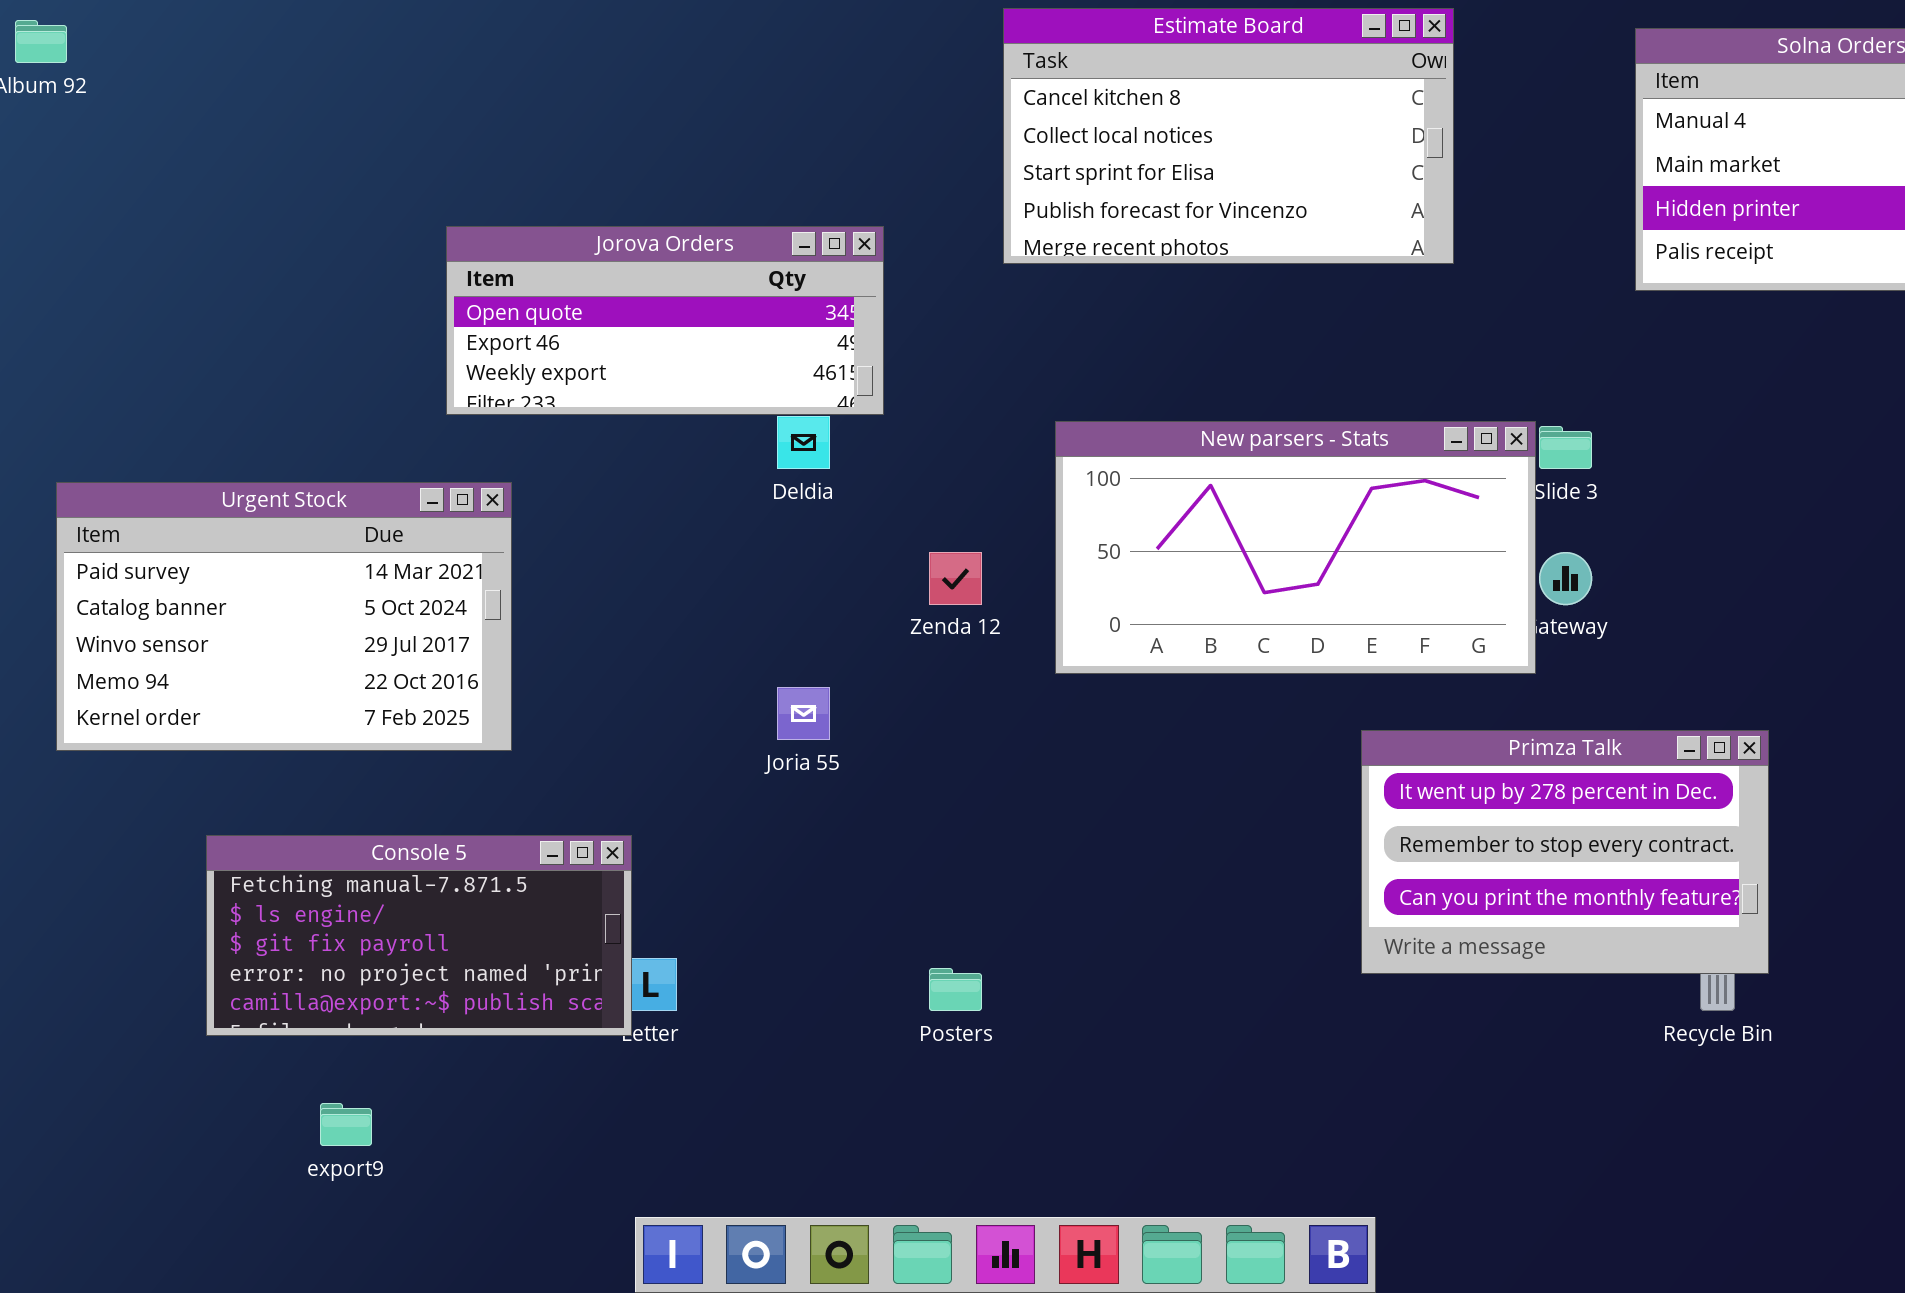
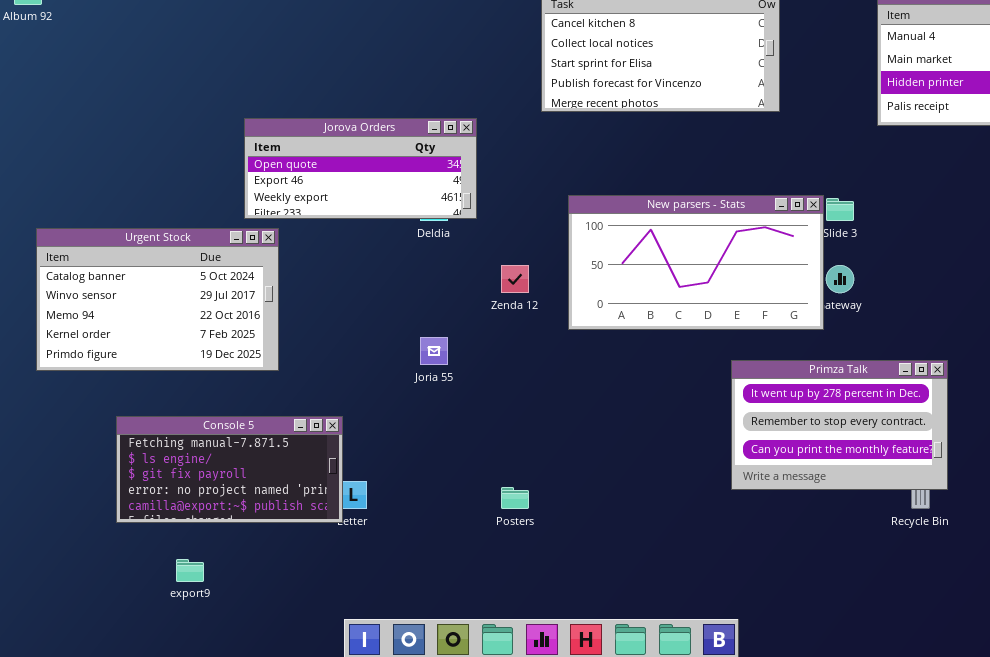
Jorova Orders: [446,226,884,415] -> [244,118,477,219], moved
Urgent Stock: [56,482,512,751] -> [36,228,279,371], scrolled down 1 row

